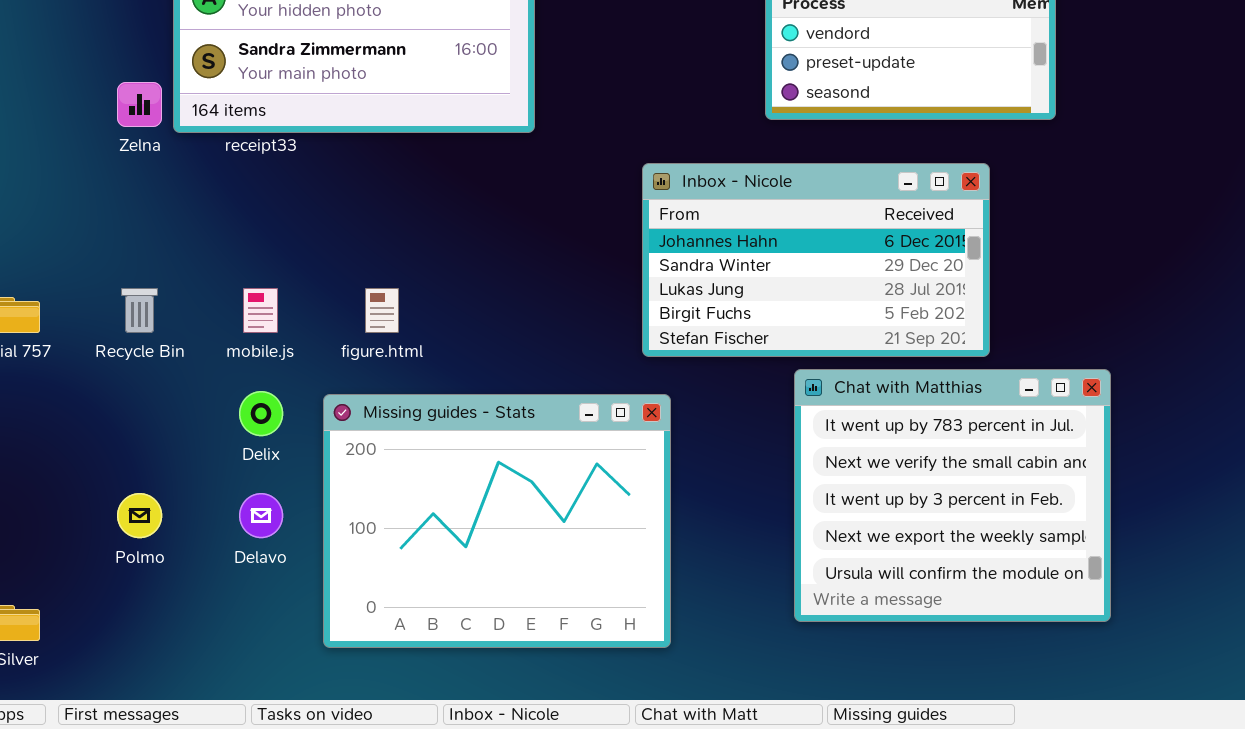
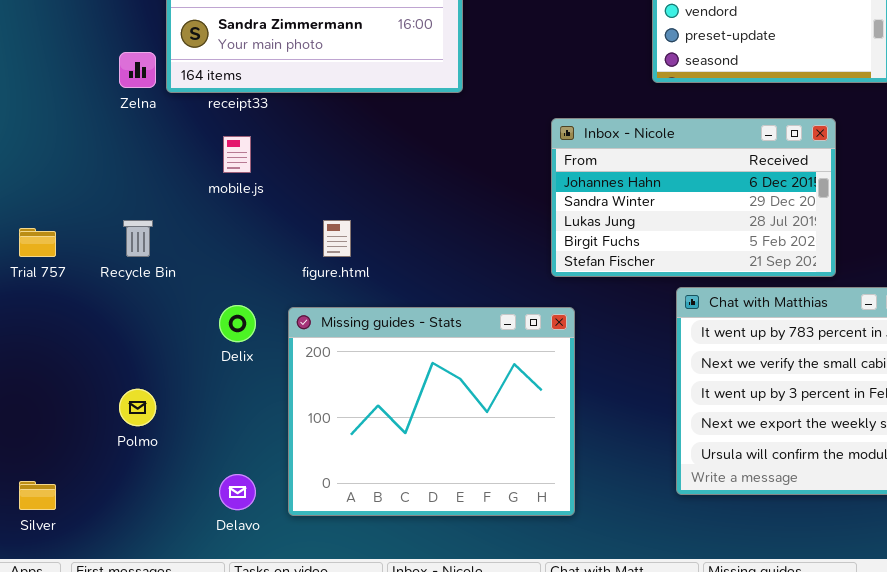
mobile.js: [243,288,278,333] -> [223,136,251,173], moved
Delavo: [239,493,283,538] -> [219,474,256,510], moved

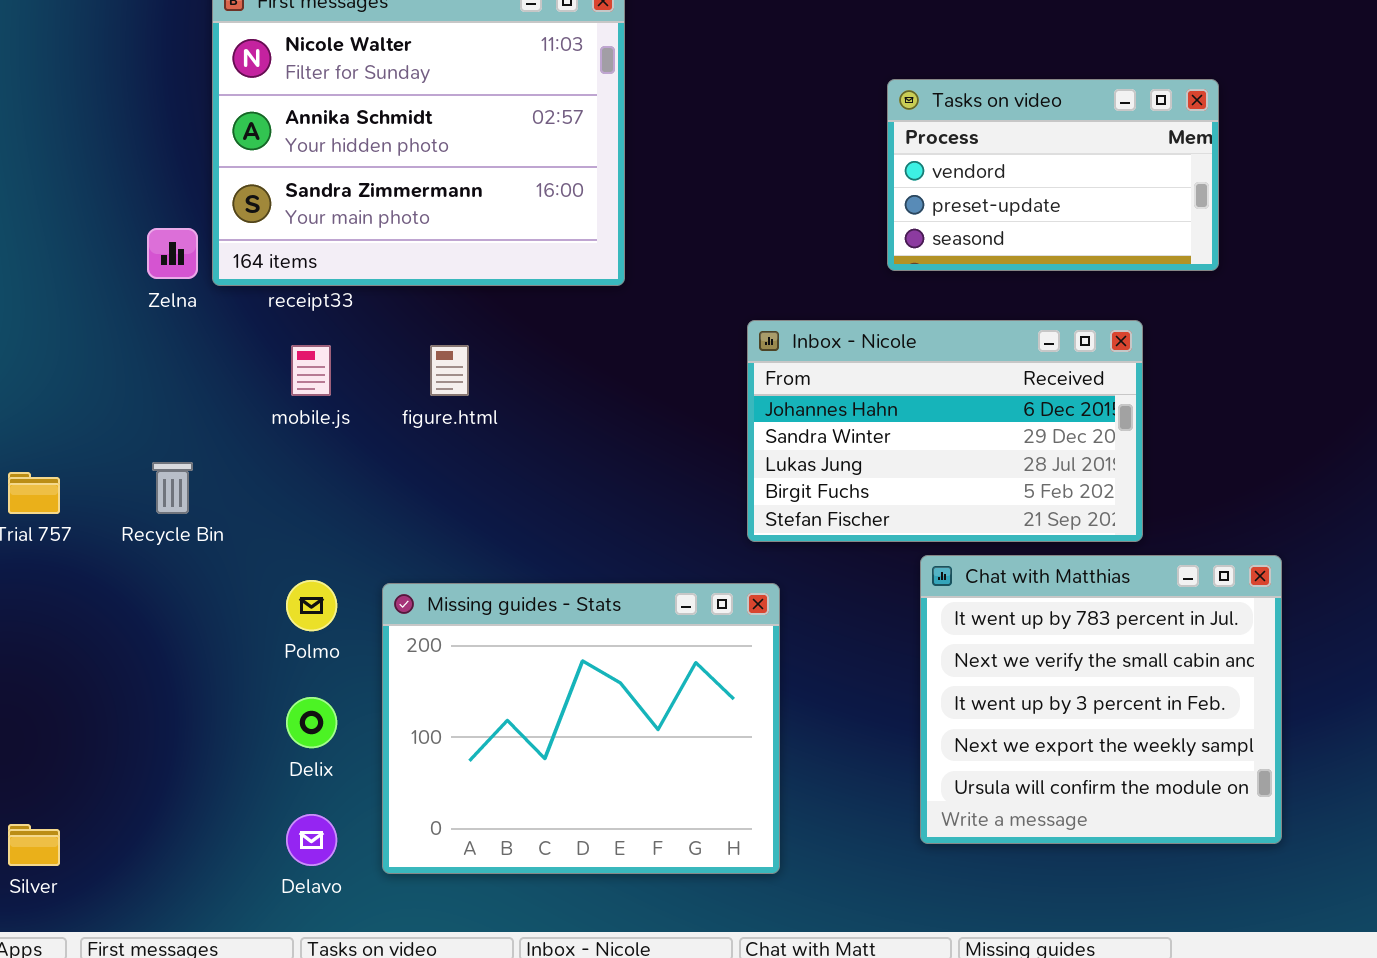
figure.html: [323,220,351,257] -> [430,345,469,396], moved
Delix: [219,305,256,342] -> [286,697,337,748], moved
Polmo: [119,389,156,426] -> [286,580,337,631], moved

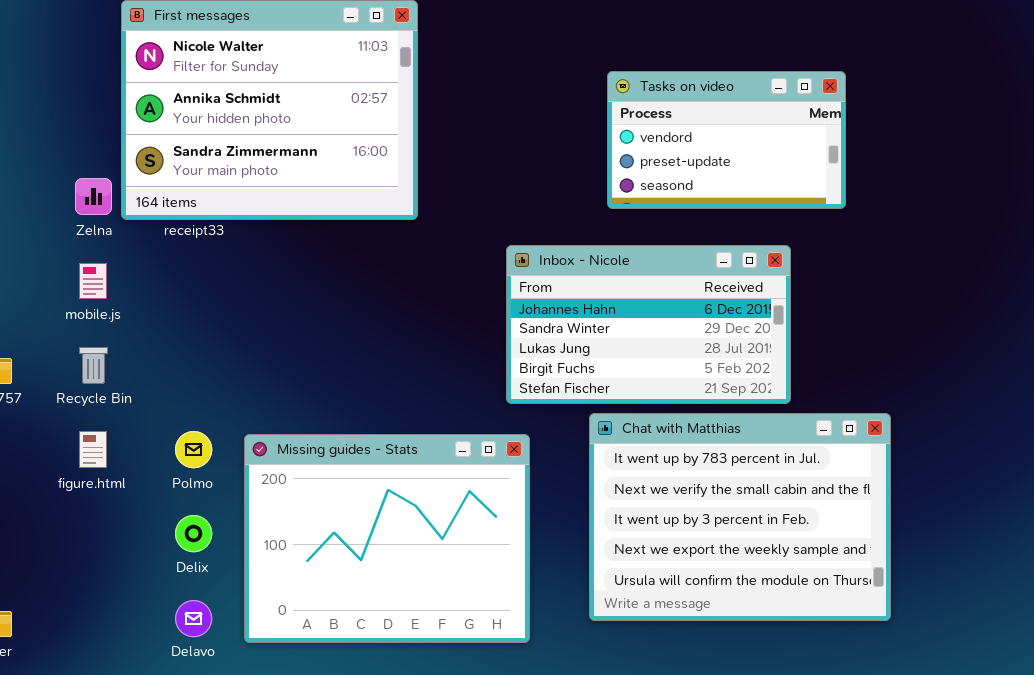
mobile.js: [291,345,331,396] -> [79,263,107,299], moved
figure.html: [430,345,469,396] -> [79,431,107,468], moved
Chat with Matthias: [920,555,1282,844] -> [589,413,891,621], resized

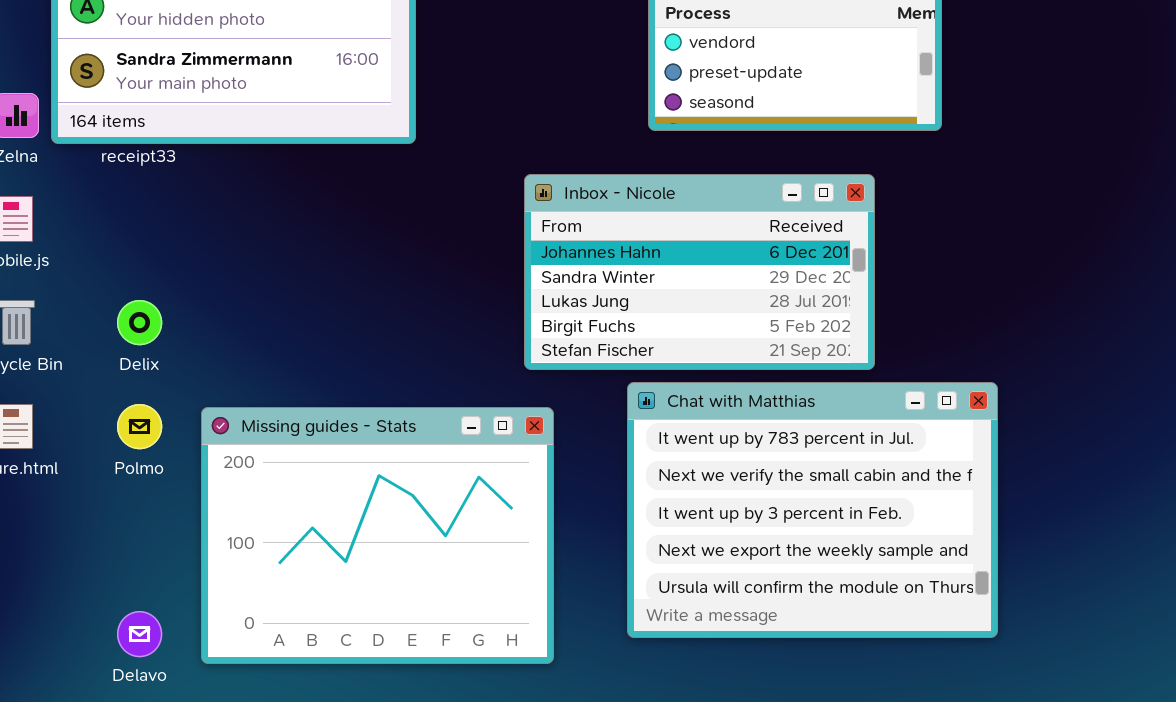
Delix: [175,515,212,552] -> [117,300,162,345], moved

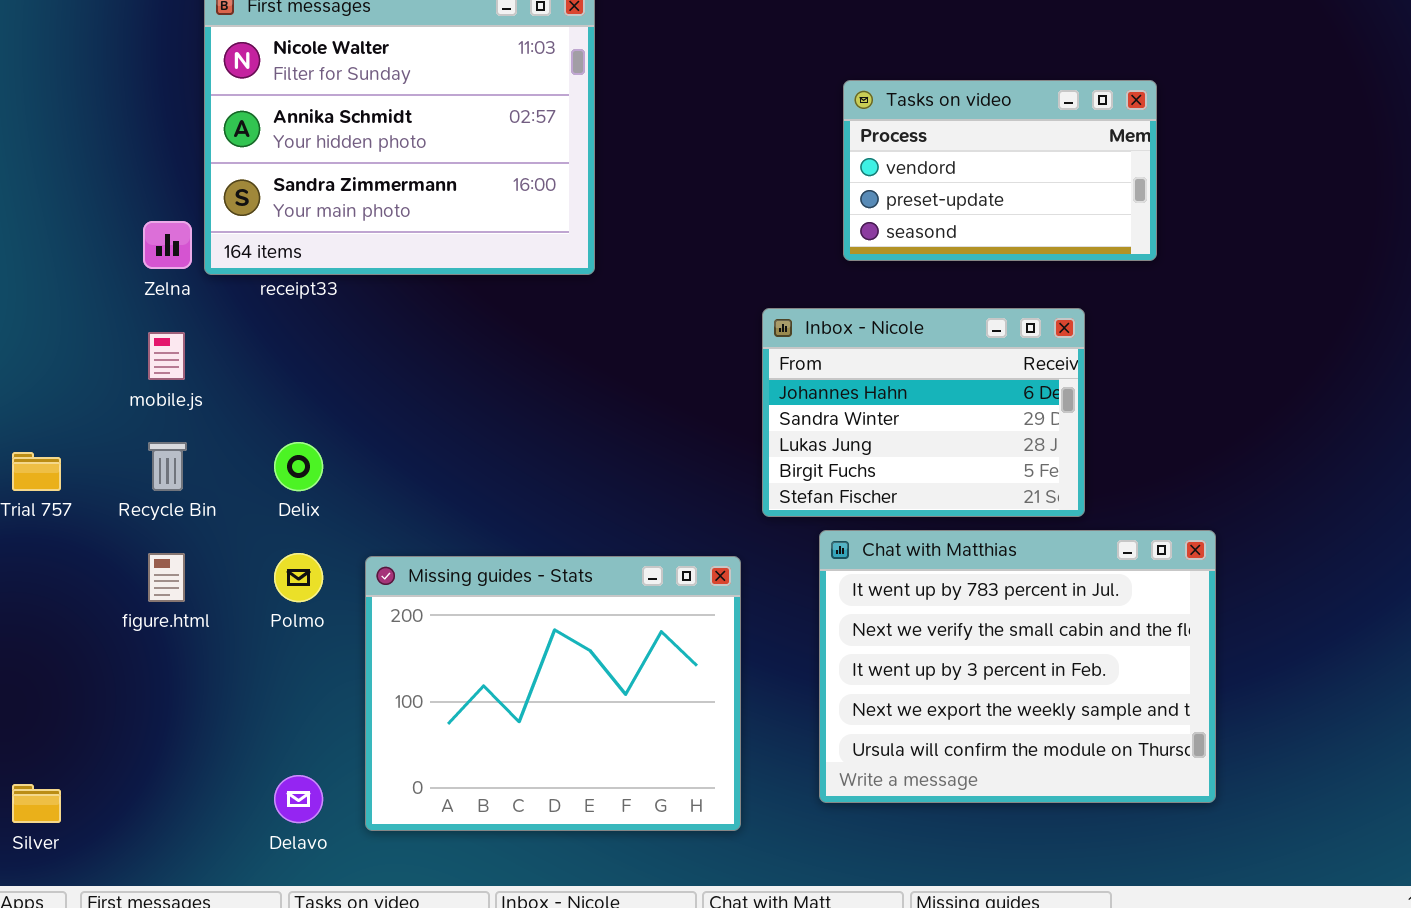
Inbox - Nicole: [524,174,875,370] -> [762,308,1085,517], resized

